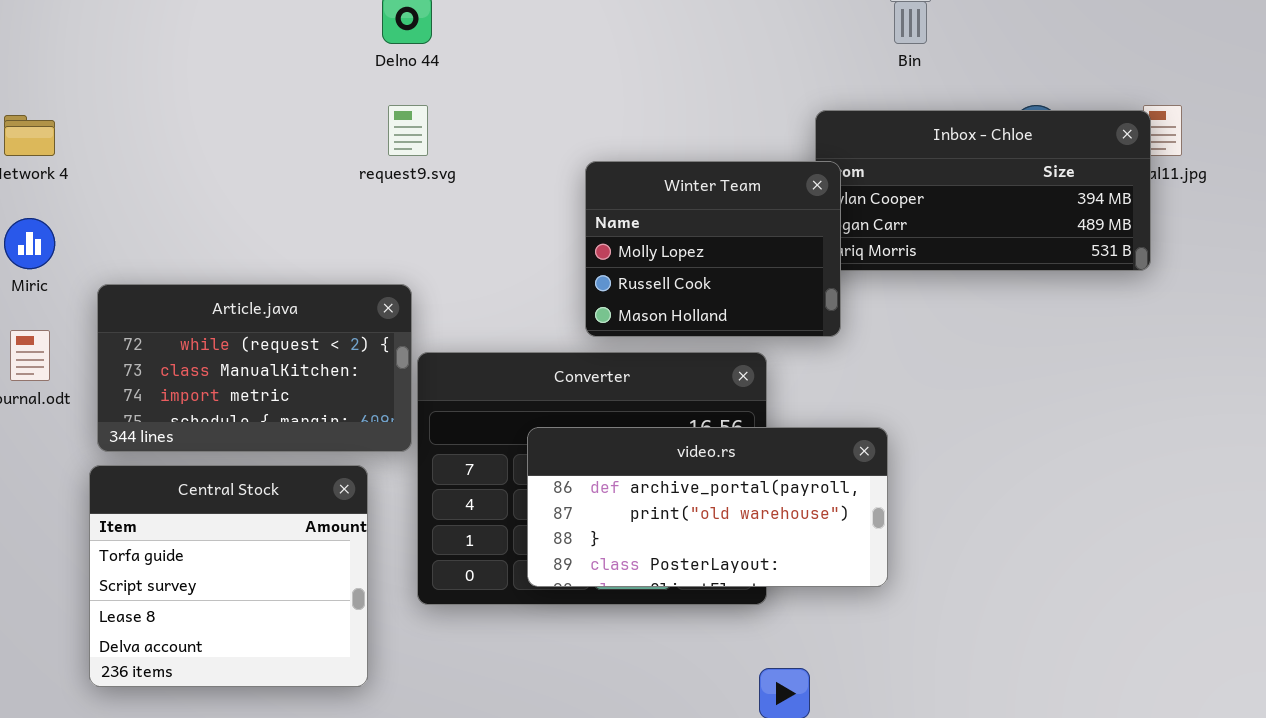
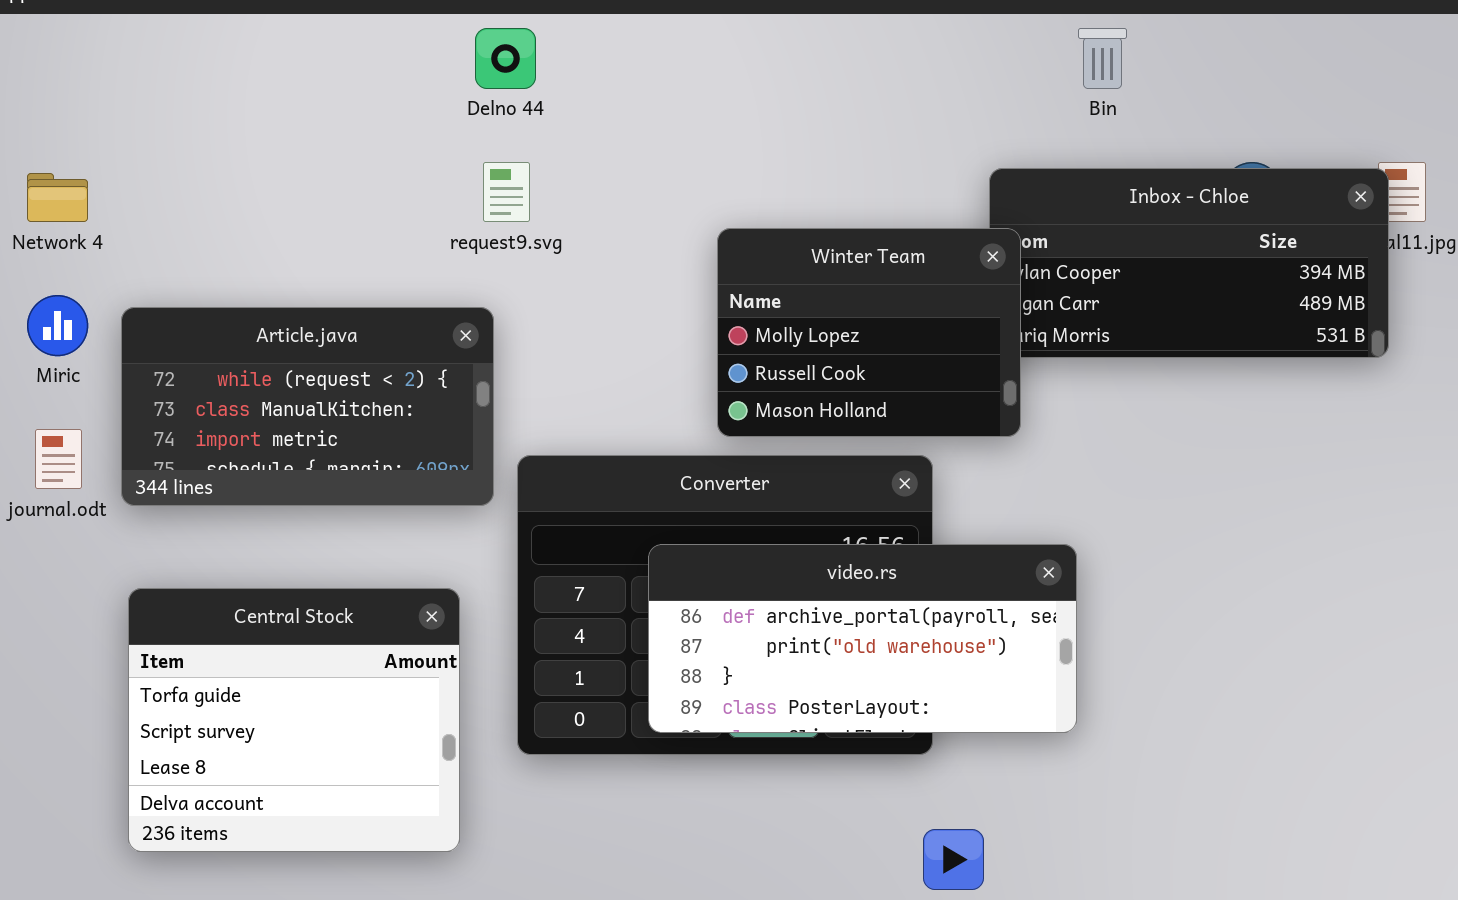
Article.java: [97,284,412,452] -> [121,307,494,506], moved

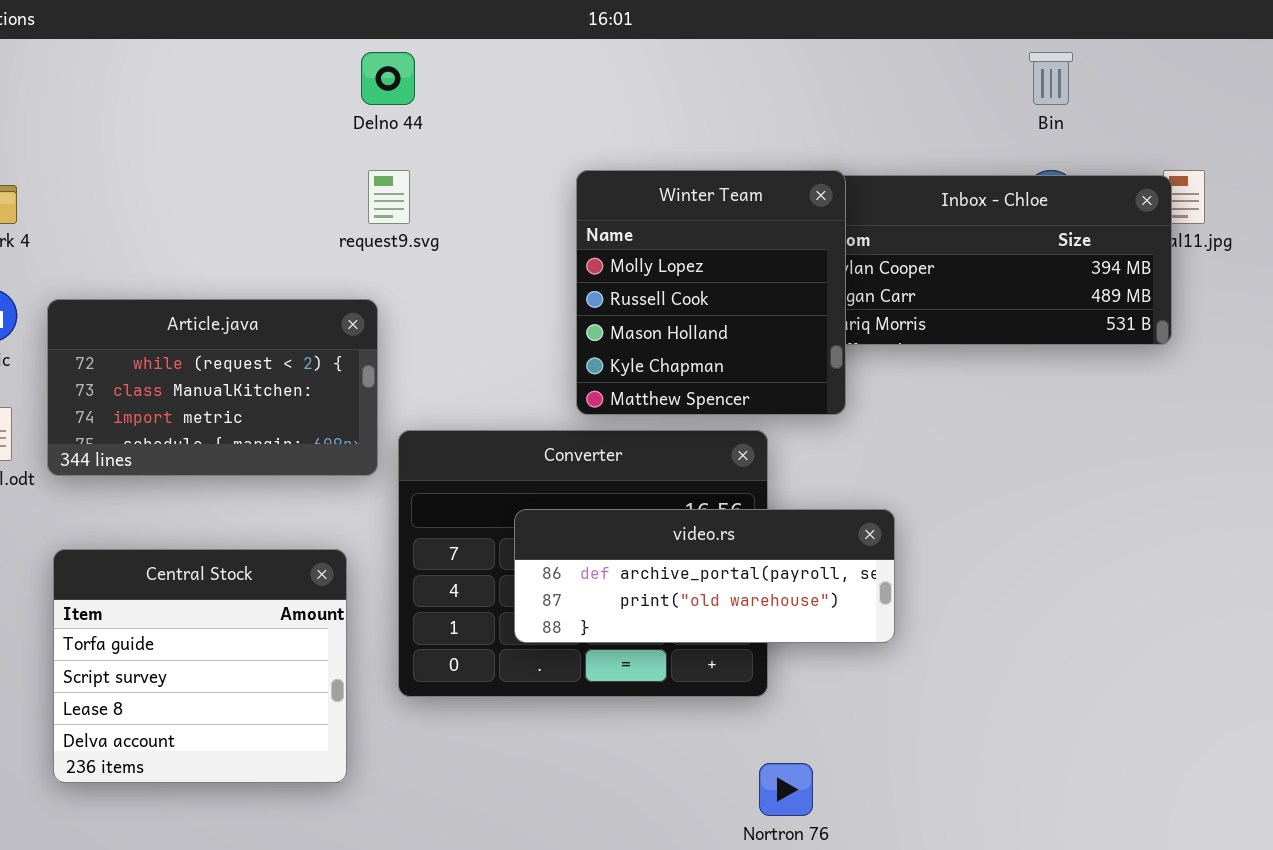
Bin: [1078,28,1127,89] -> [1029,52,1073,105], moved
Winter Team: [717,228,1021,437] -> [576,170,846,415], resized
video.rs: [648,544,1077,733] -> [514,509,895,643], resized

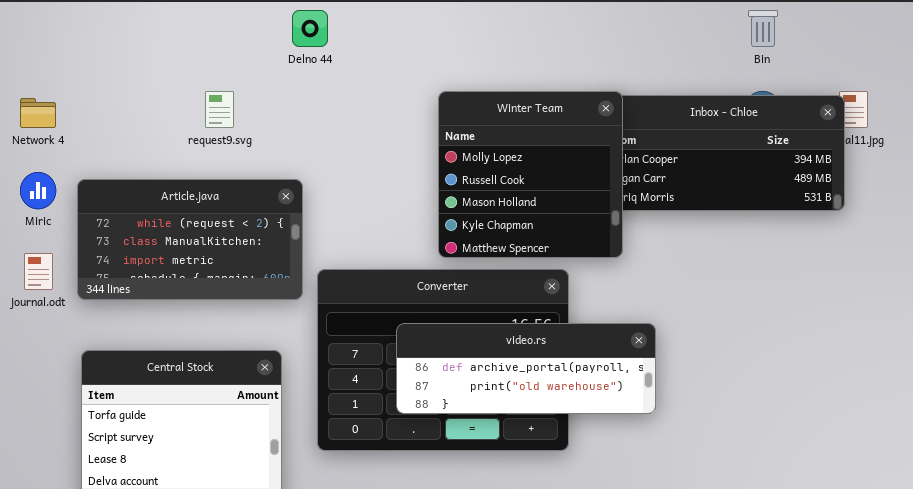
request9.svg: [368,170,410,224] -> [205,91,234,128], moved

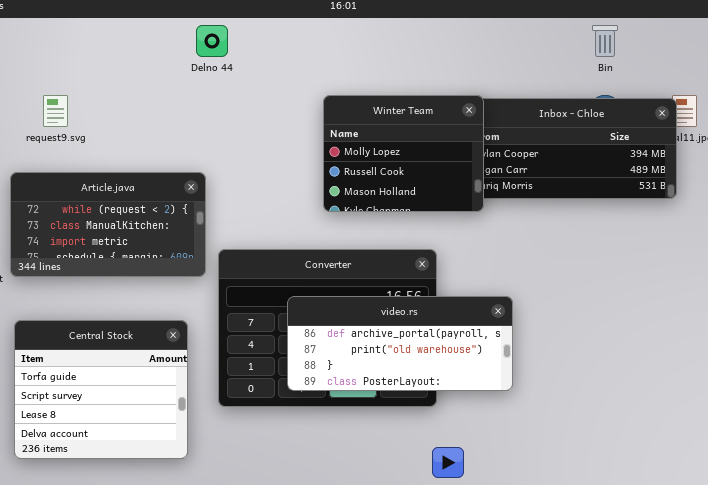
request9.svg: [205,91,234,128] -> [43,95,68,127], moved
Winter Team: [438,91,623,258] -> [323,95,484,212], resized
video.rs: [396,323,656,414] -> [287,296,513,391], resized

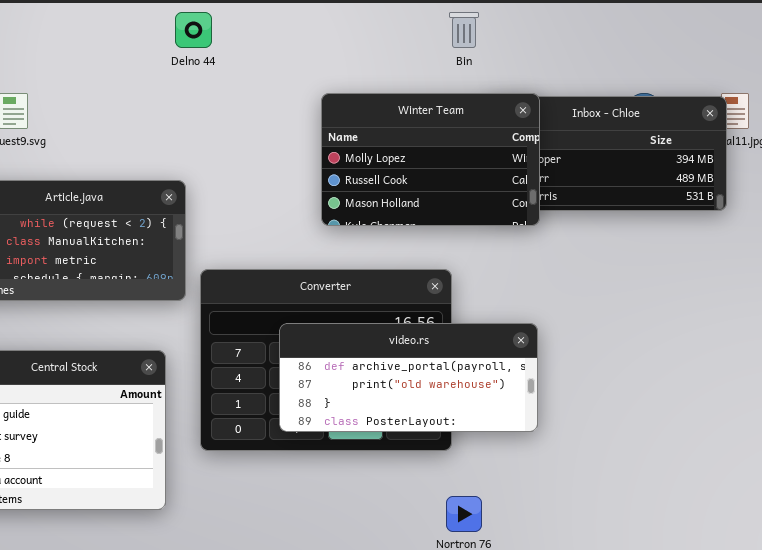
Bin: [592,25,618,57] -> [449,12,479,48], moved
Winter Team: [323,95,484,212] -> [321,93,540,226], resized

